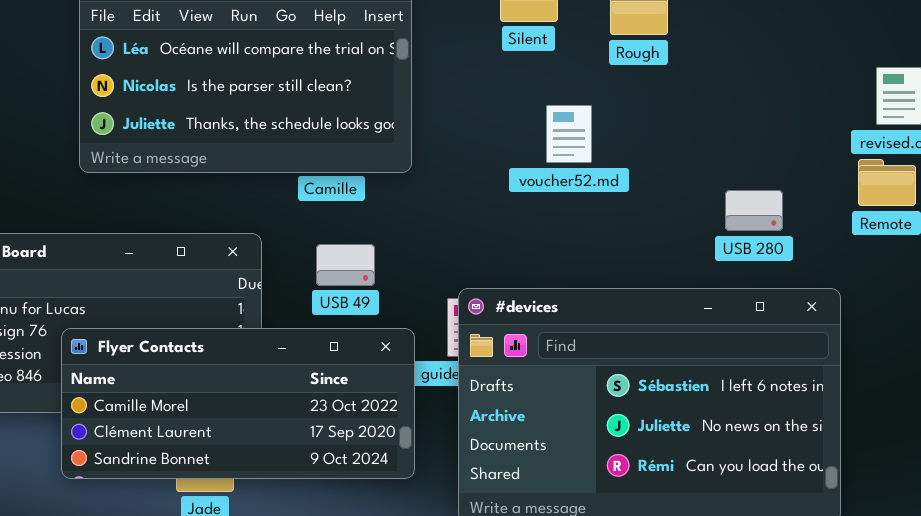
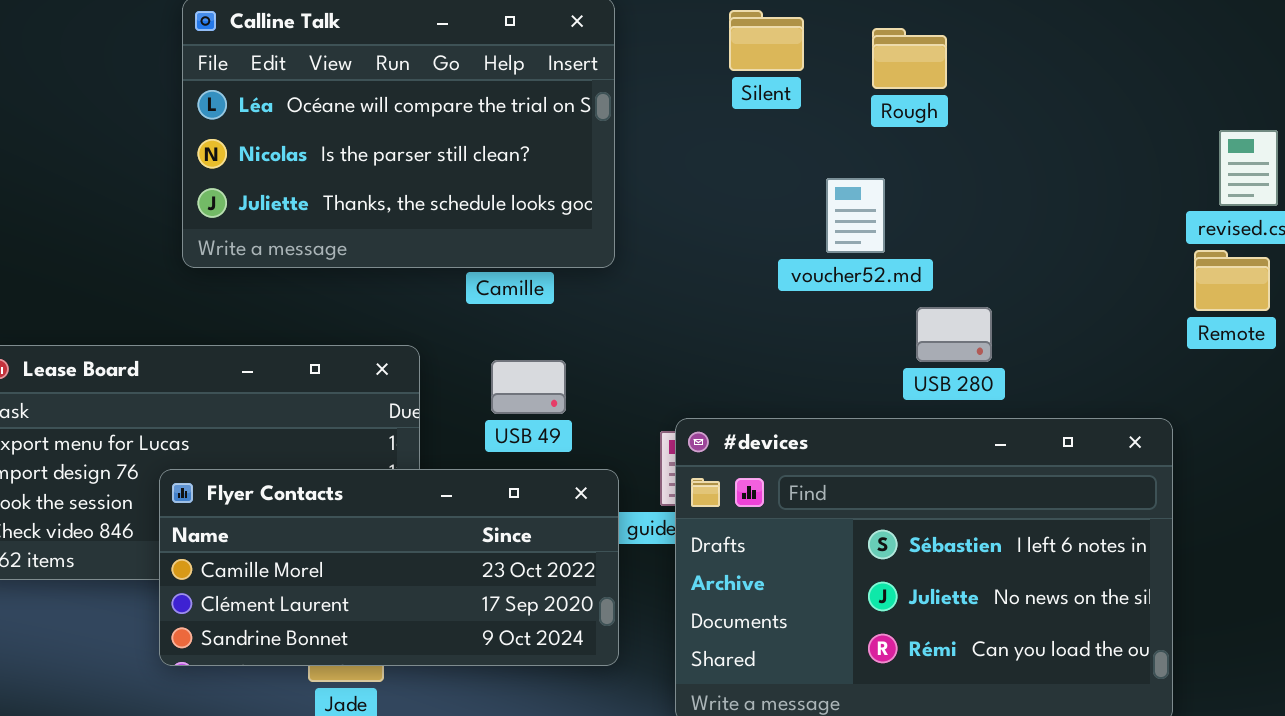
voucher52.md: [546,105,592,163] -> [826,178,885,253], moved
USB 280: [725,190,783,231] -> [916,307,992,362], moved

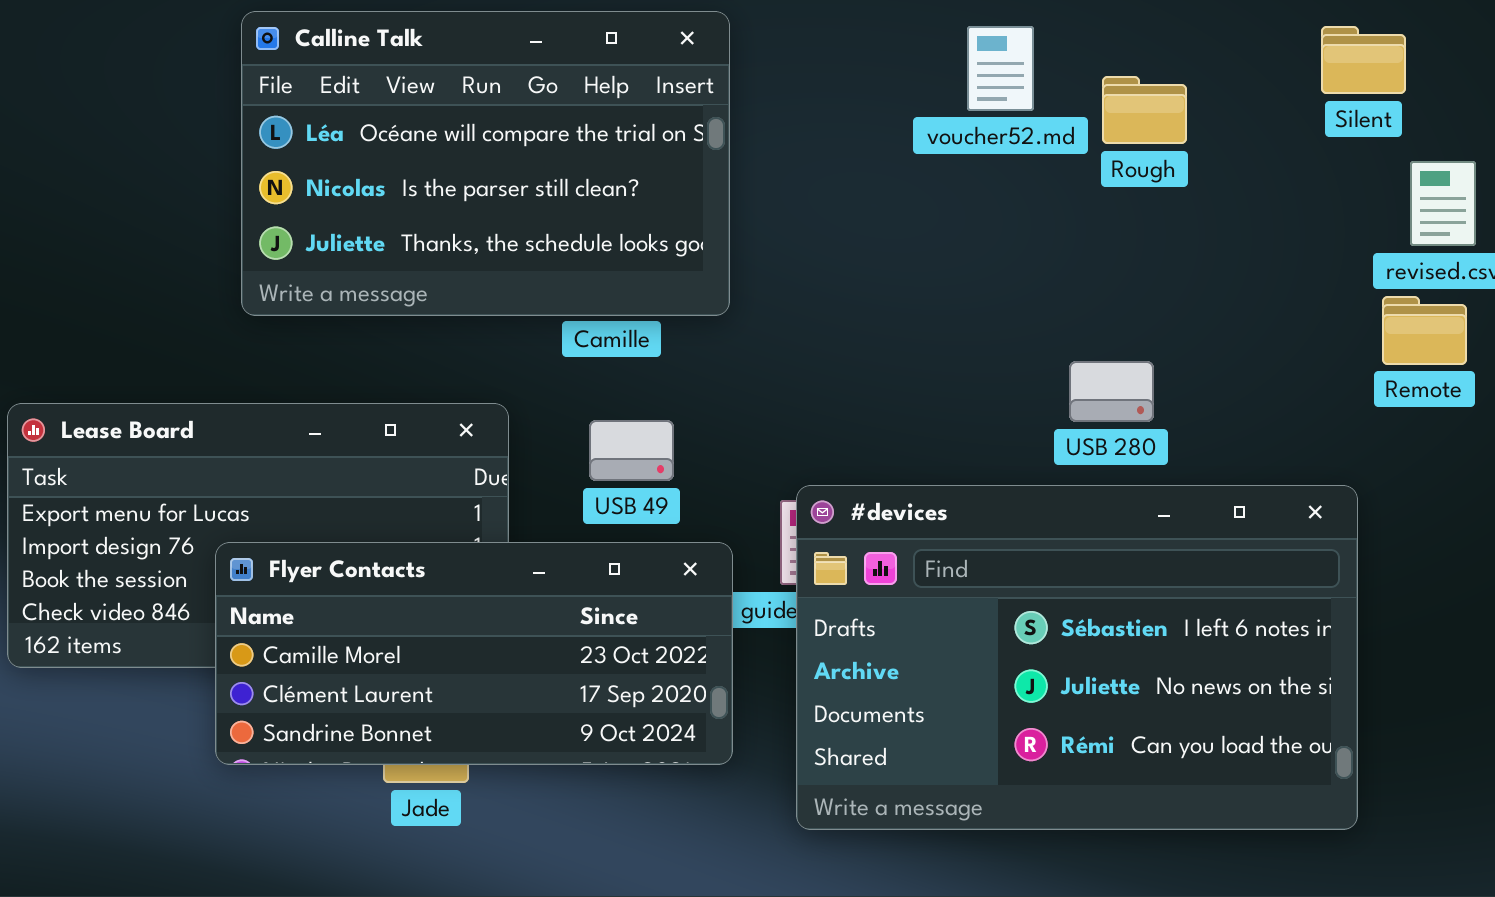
Silent: [729,10,804,71] -> [1321,26,1406,94], moved
Rough: [872,28,947,89] -> [1102,76,1187,144], moved
voucher52.md: [826,178,885,253] -> [967,26,1034,111], moved

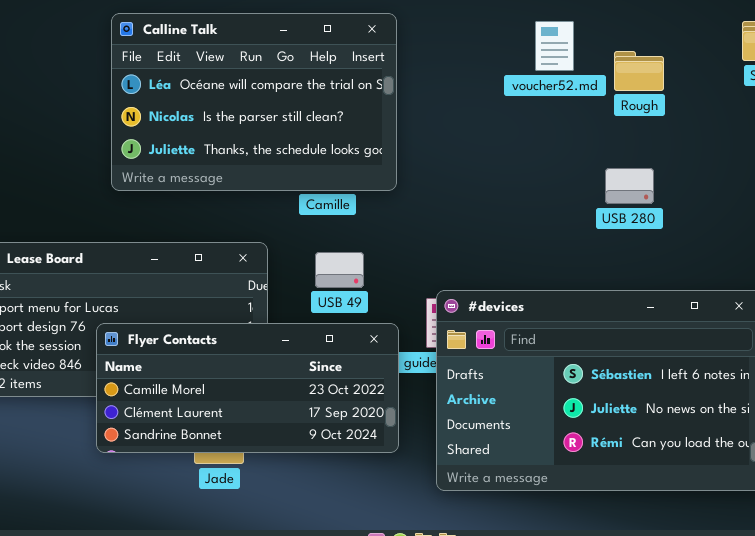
USB 280: [1069,361,1154,422] -> [605,168,654,204], moved

